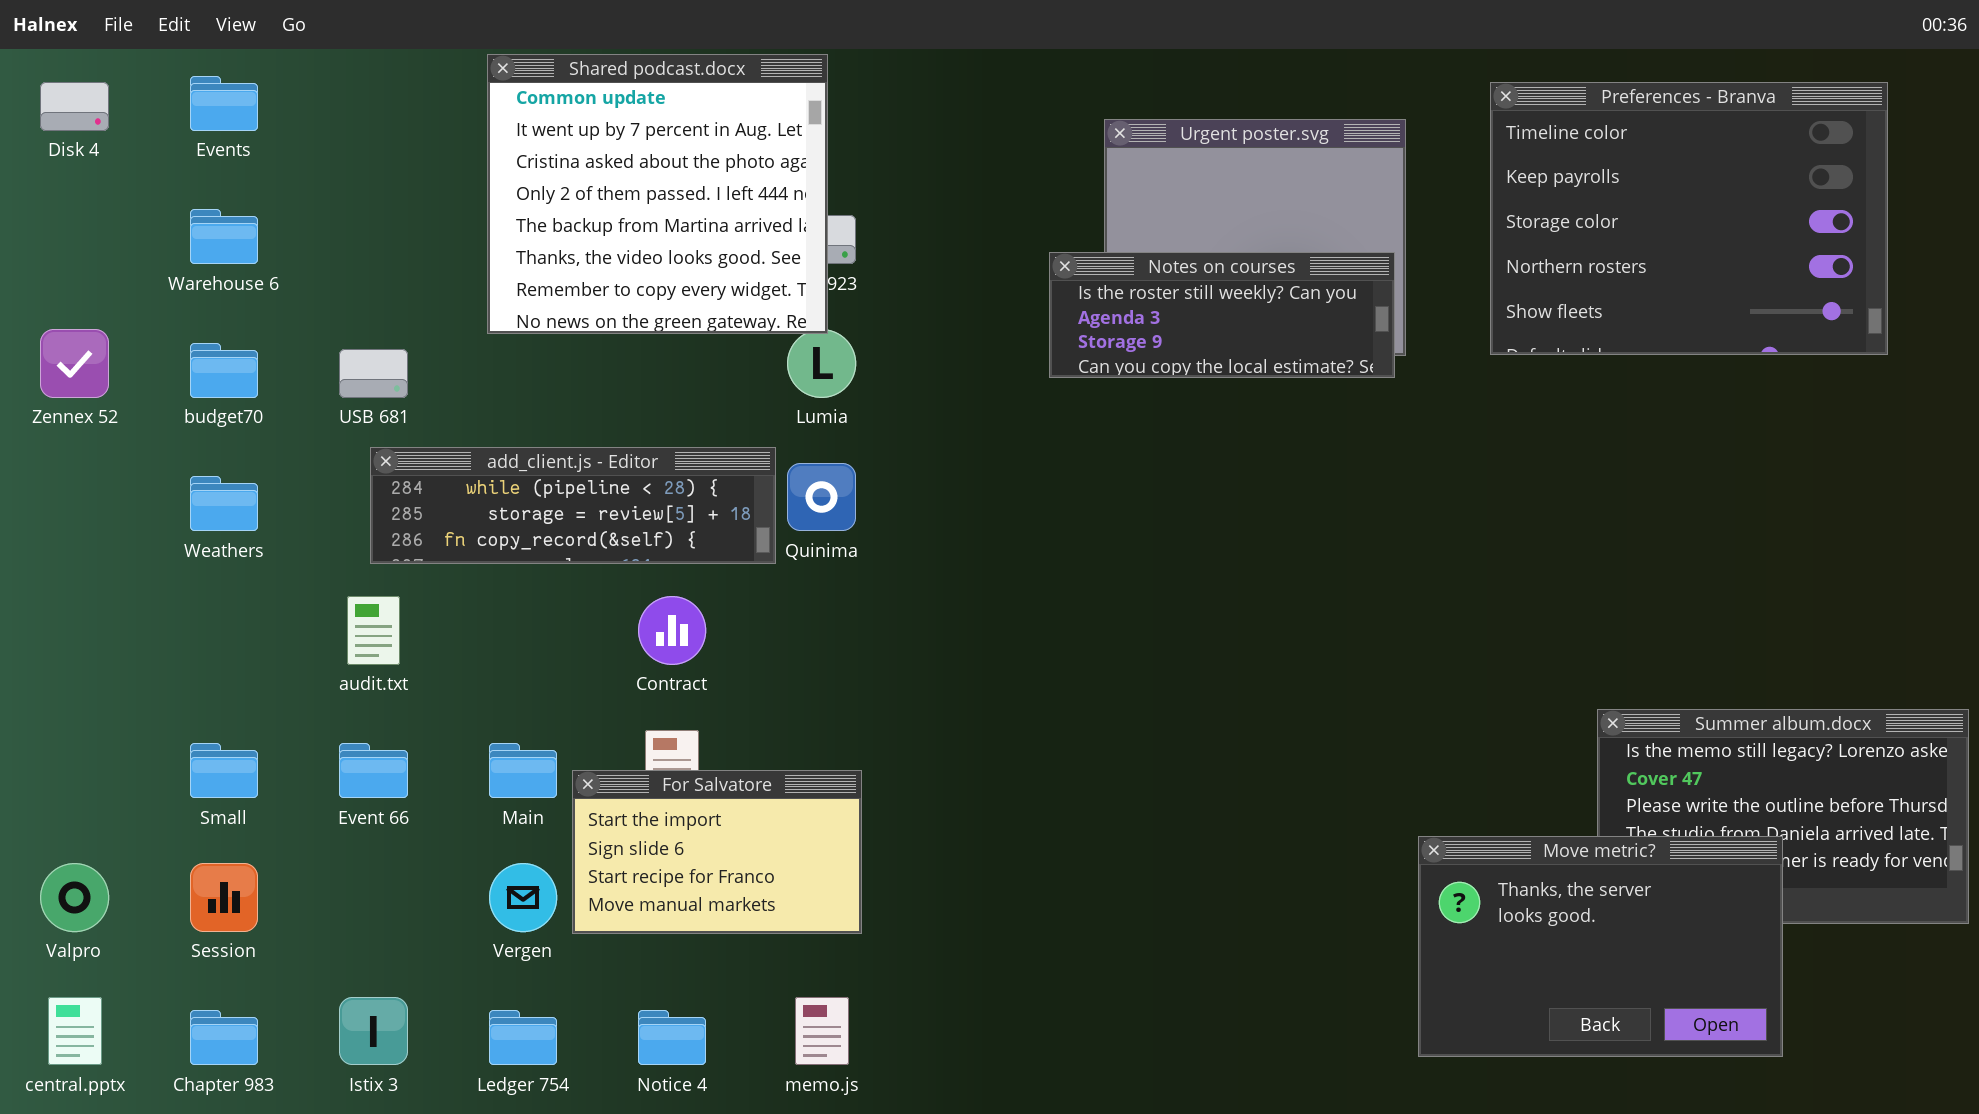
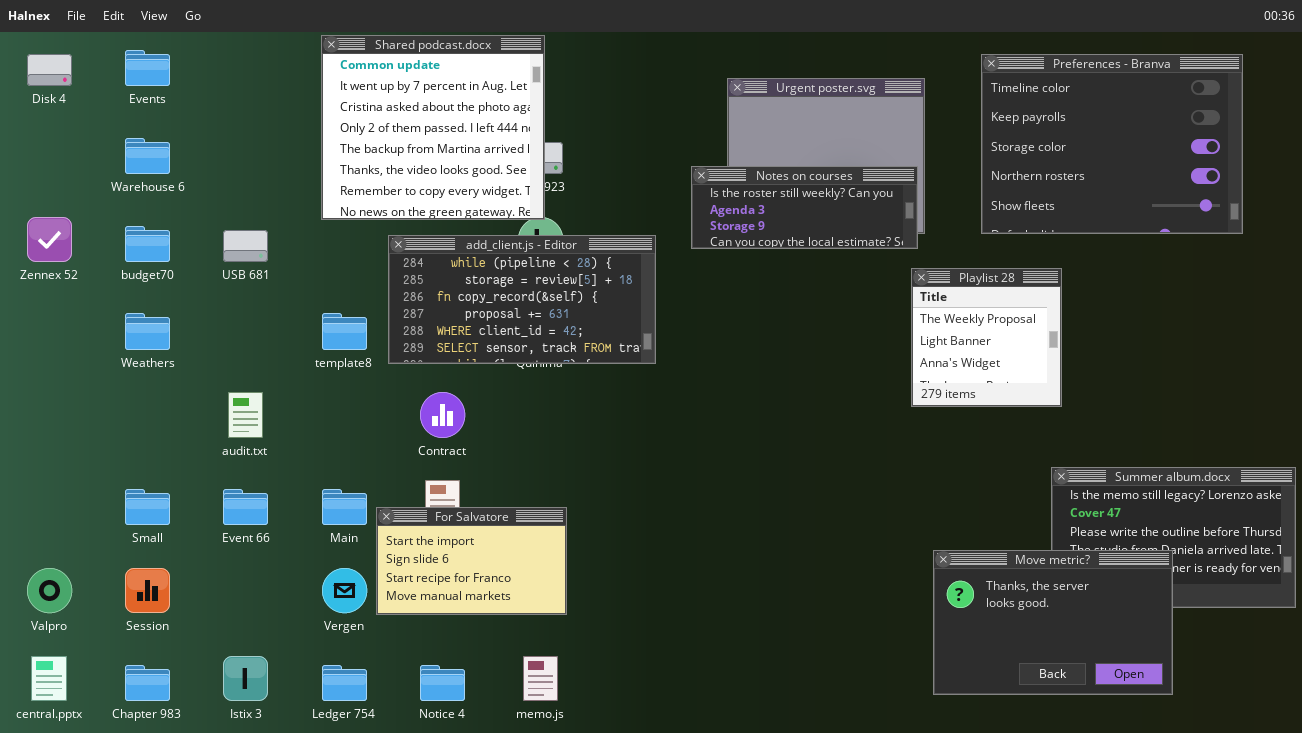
Playlist 28: none -> [911,268,1062,407], opened
add_client.js - Editor: [370,447,776,564] -> [388,235,656,364], moved, resized

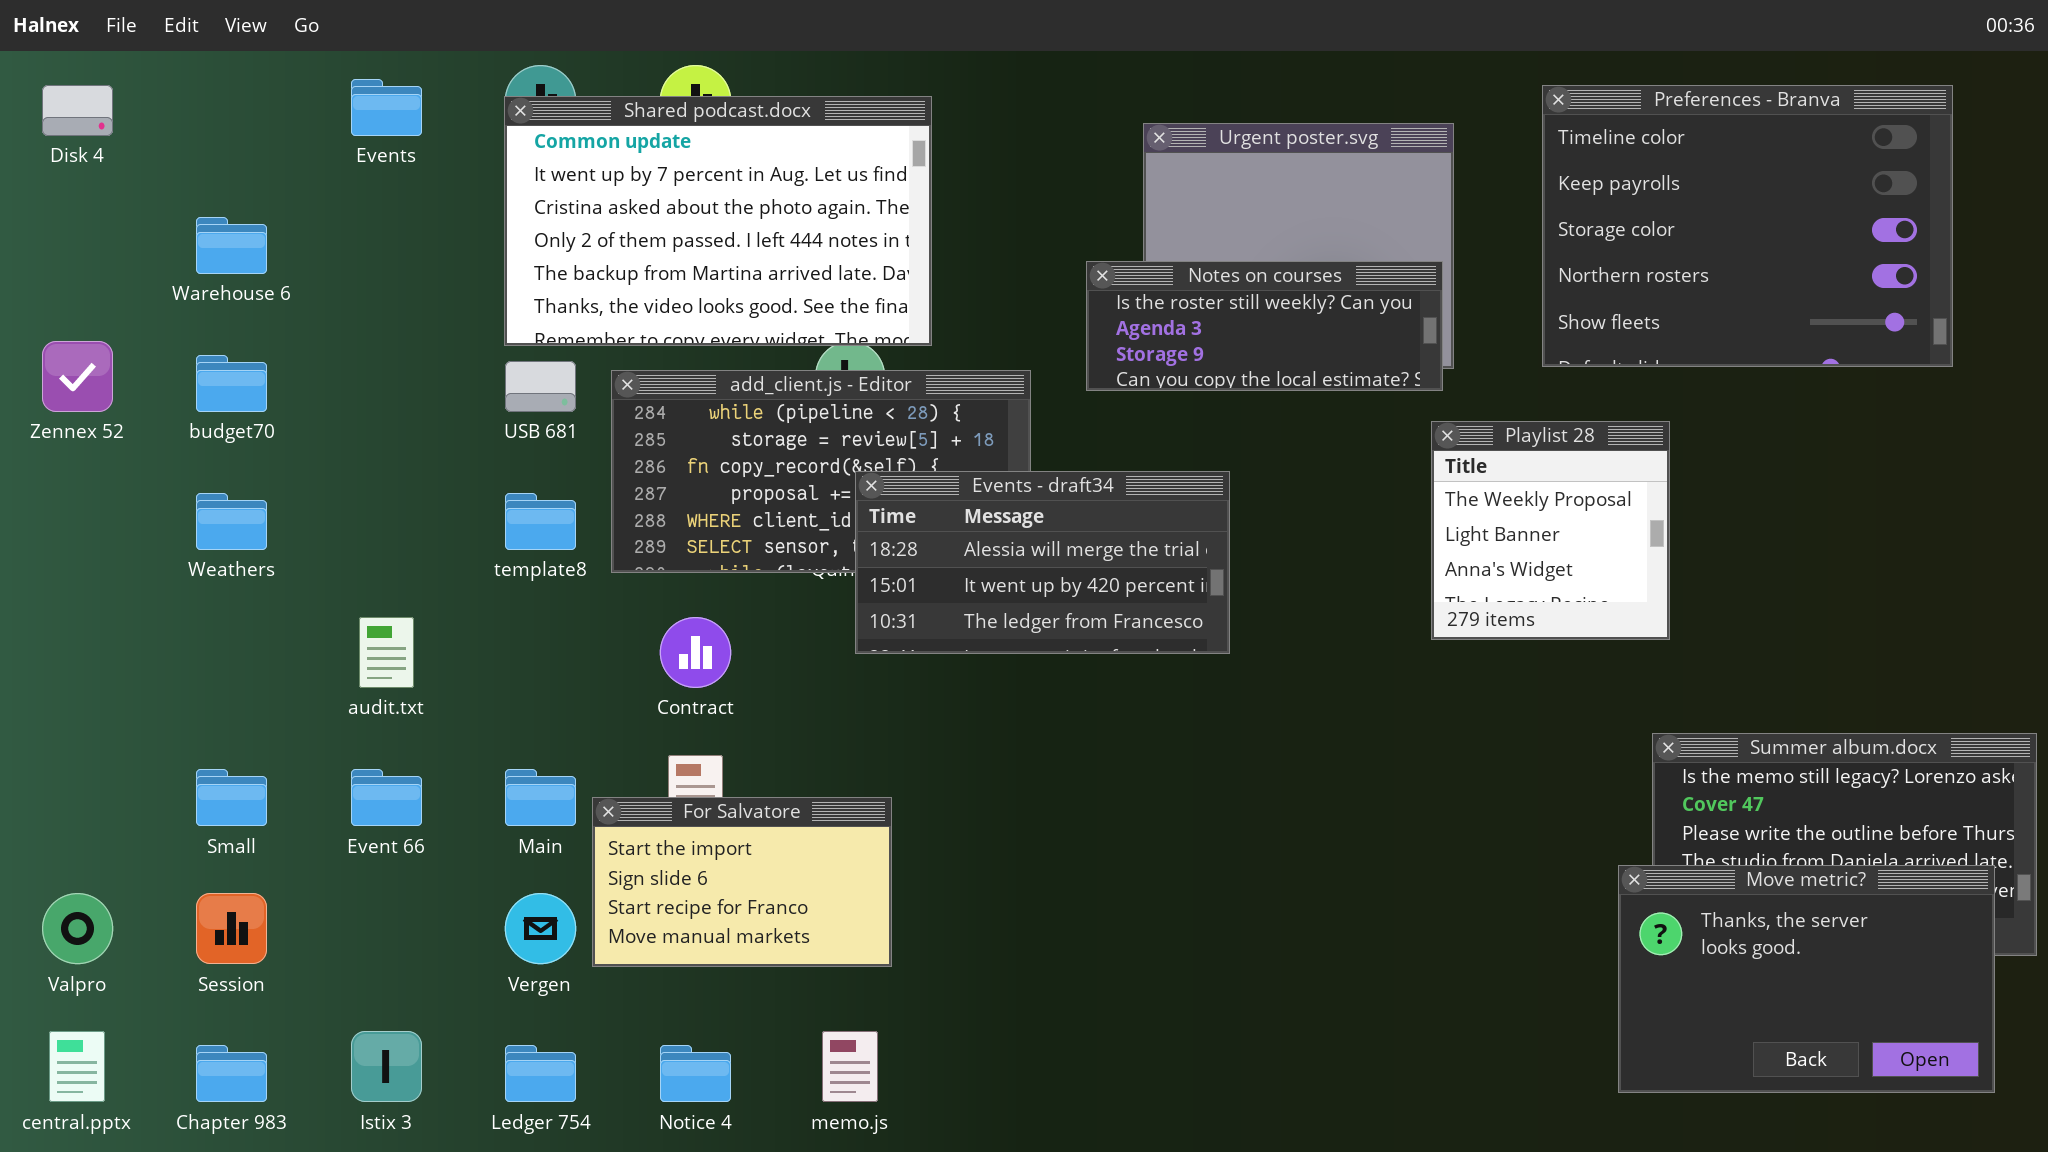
Shared podcast.docx: [321,35,545,220] -> [504,96,932,346], resized
Events: [125,50,170,86] -> [351,79,422,136], moved
USB 681: [223,230,268,262] -> [505,361,576,412], moved
Events - draft34: none -> [855,471,1230,654], opened
Move metric?: [933,550,1173,695] -> [1618,865,1995,1093], moved

